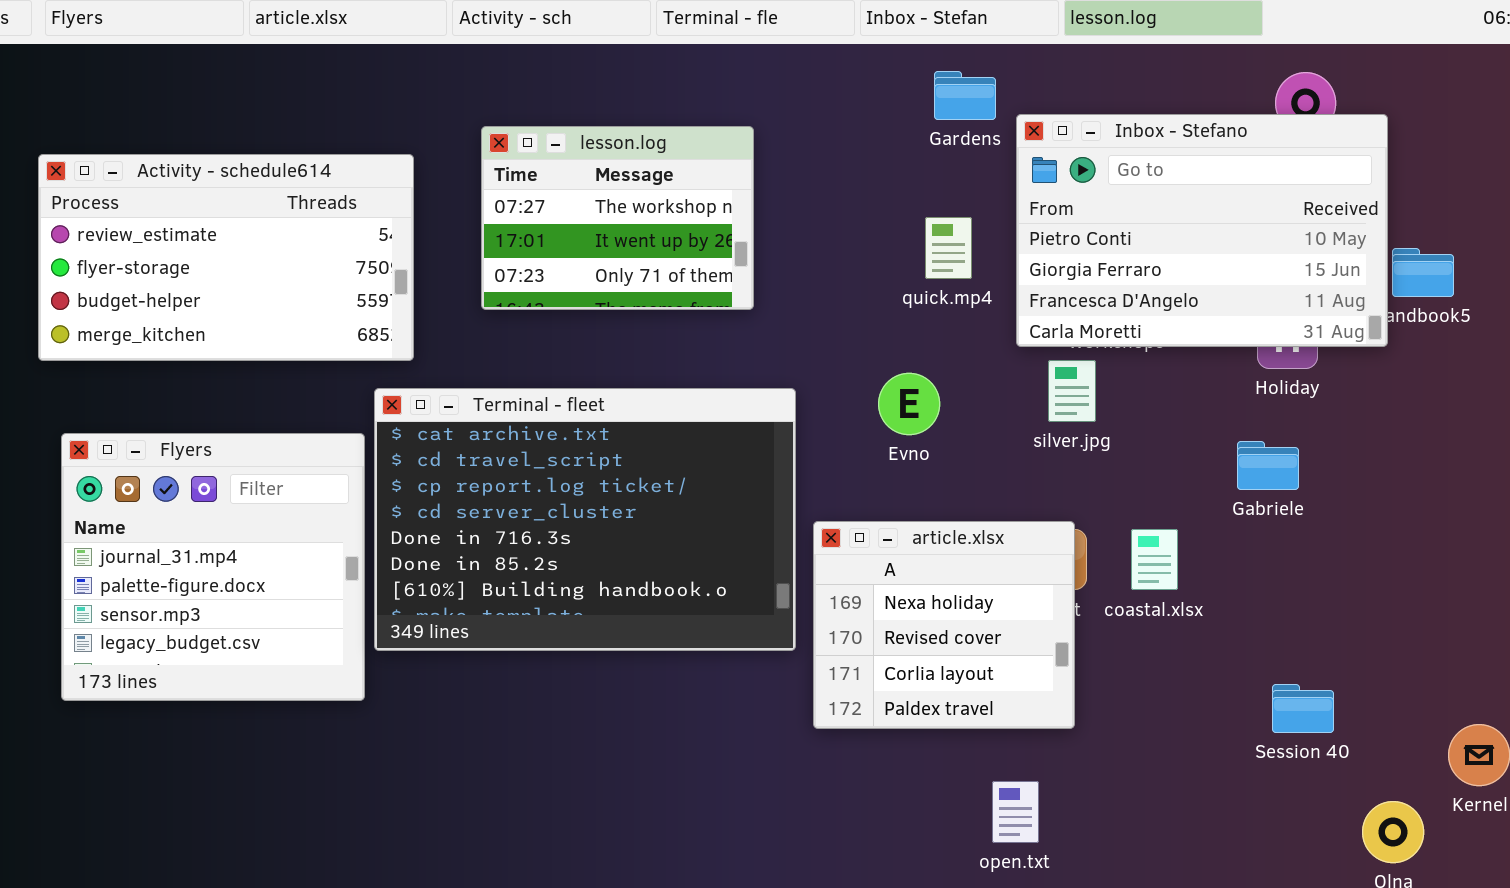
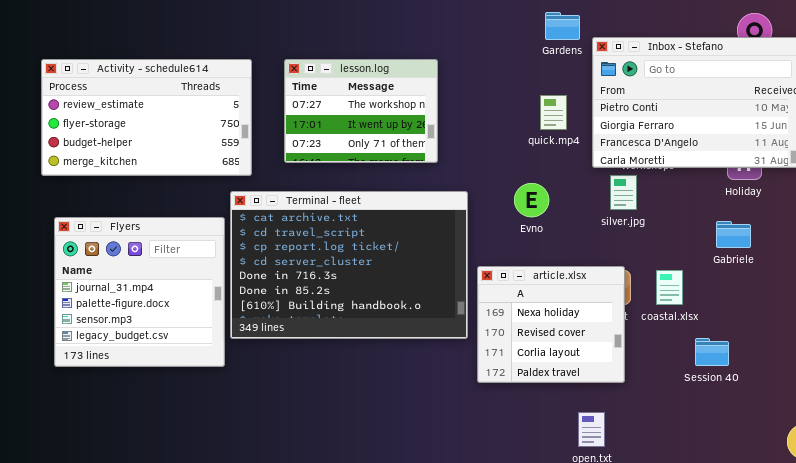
lesson.log: [481,126,754,310] -> [284,59,438,163], moved
Session 40: [1272,684,1334,733] -> [695,338,729,366], moved

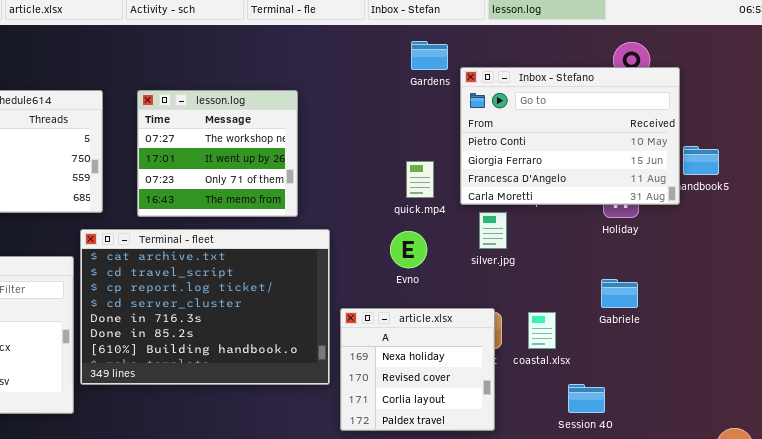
lesson.log: [284,59,438,163] -> [137,90,298,217], resized
quick.mp4: [540,95,567,130] -> [406,161,434,198], moved
Evno: [514,183,549,217] -> [390,231,427,268], moved
Gabriele: [716,221,751,248] -> [601,279,638,308], moved

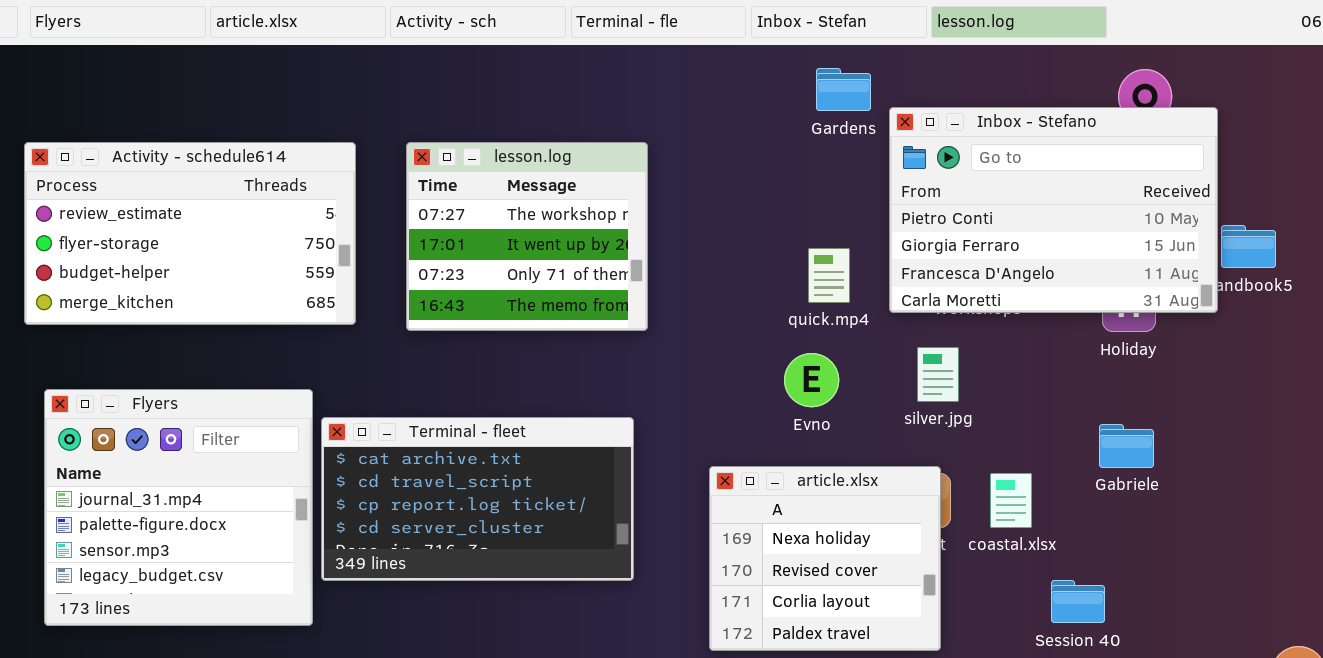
silver.jpg: [479,212,507,249] -> [917,347,959,402], moved
Terminal - fleet: [80,229,330,385] -> [321,417,634,581], resized

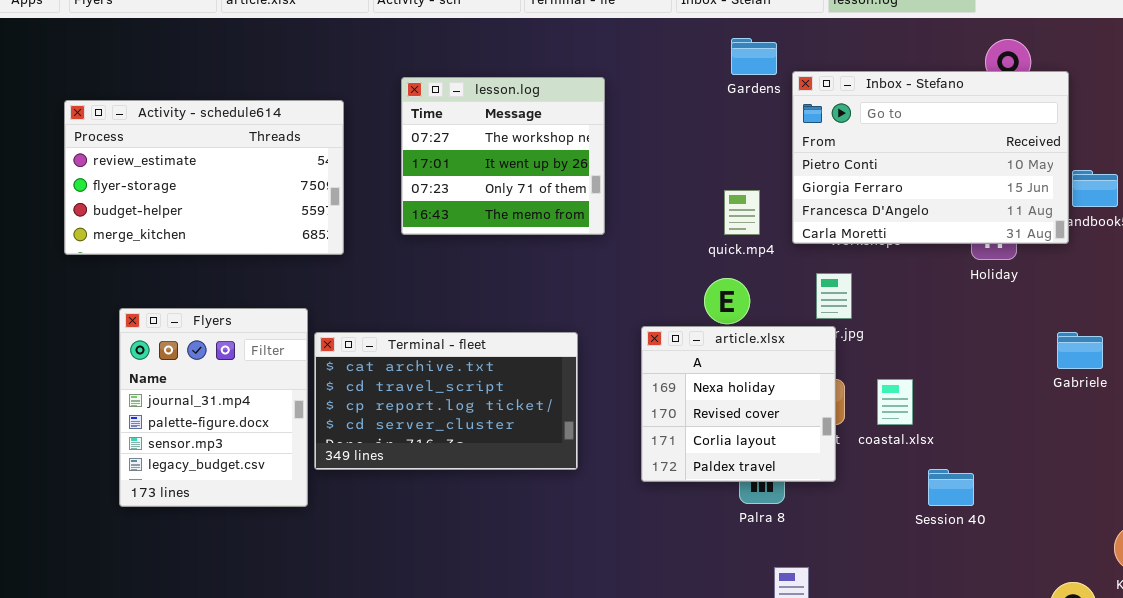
lesson.log: [406,142,648,331] -> [401,77,605,235], moved
Flyers: [44,389,313,626] -> [119,308,308,507], resized
Gabriele: [1099,424,1154,468] -> [1057,332,1103,369], moved
article.xlsx: [709,466,941,651] -> [641,326,836,482], moved

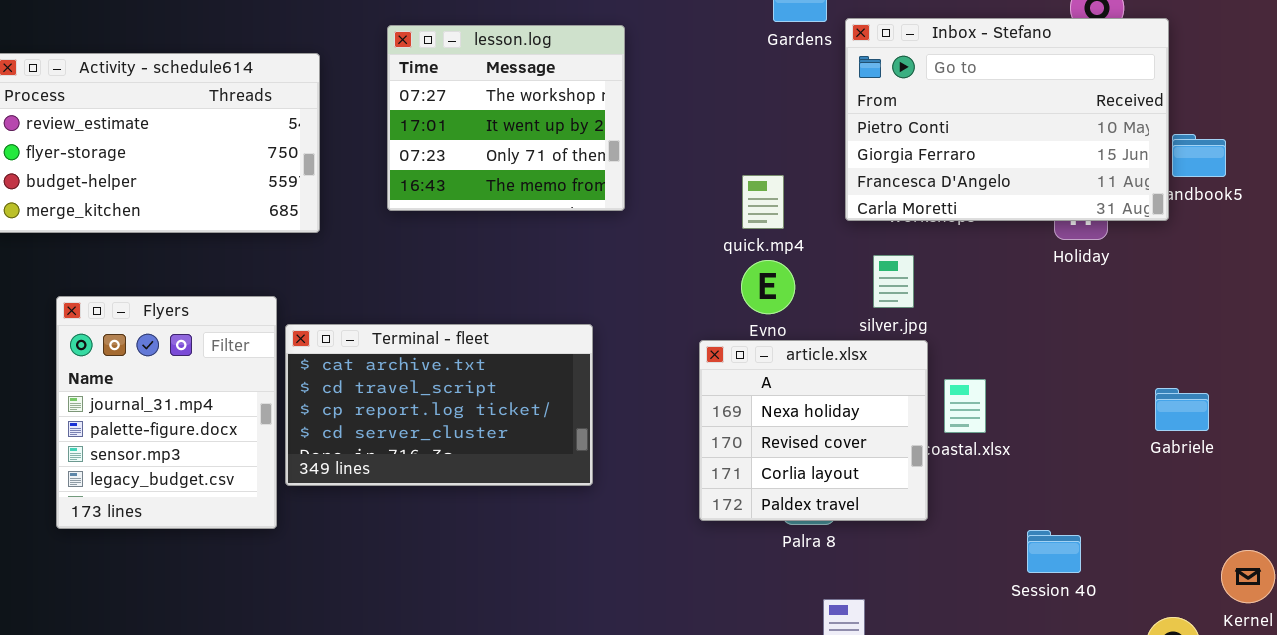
quick.mp4: [724,190,760,235] -> [742,175,784,229], moved
article.xlsx: [641,326,836,482] -> [699,340,928,521], moved
Gabriele: [1057,332,1103,369] -> [1155,388,1209,431], moved
Session 40: [928,469,974,506] -> [1027,530,1081,573], moved

